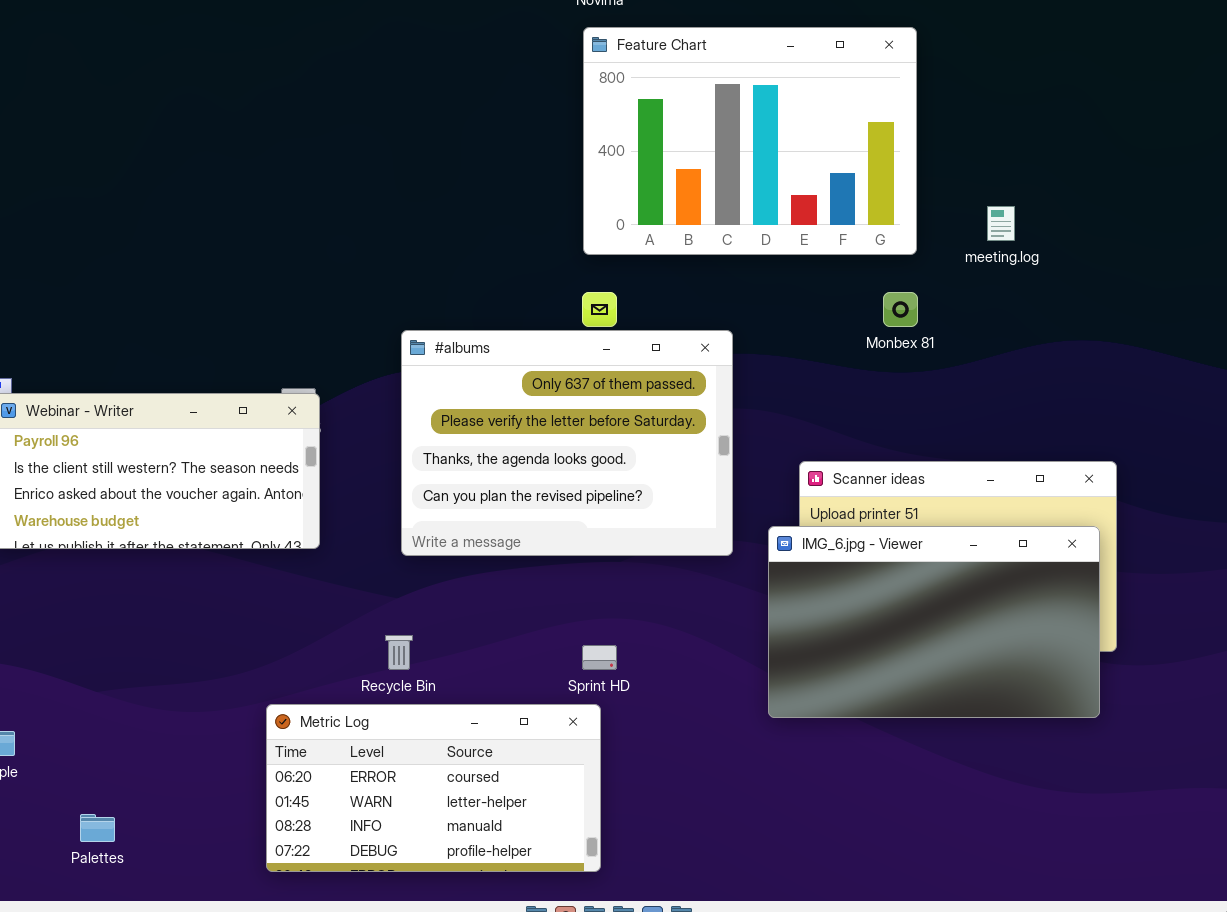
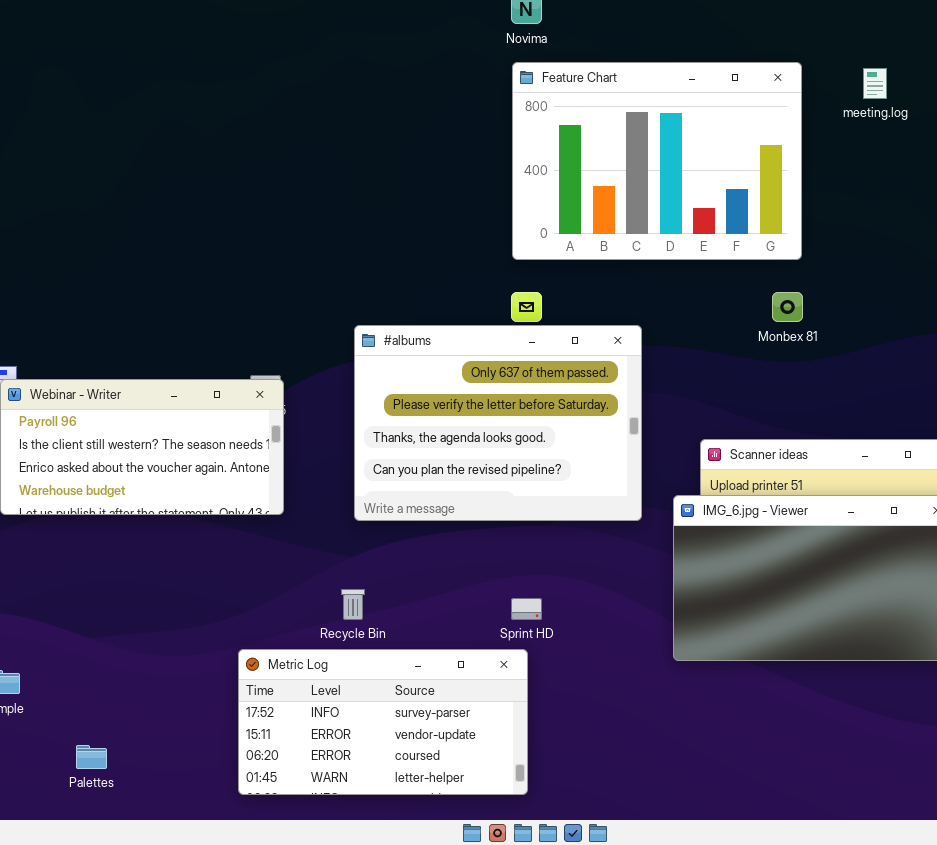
meeting.log: [987,206,1015,241] -> [863,68,887,99], moved
Metric Log: [266,704,601,872] -> [238,649,528,795], scrolled up 2 rows

